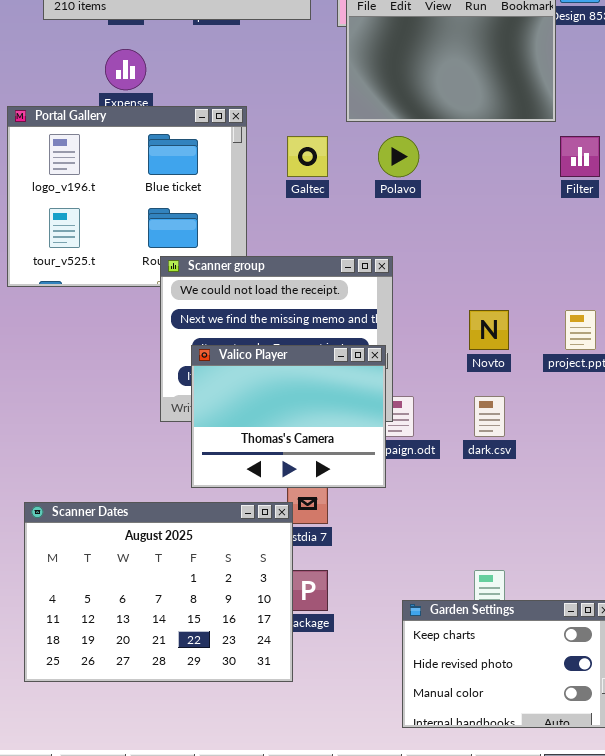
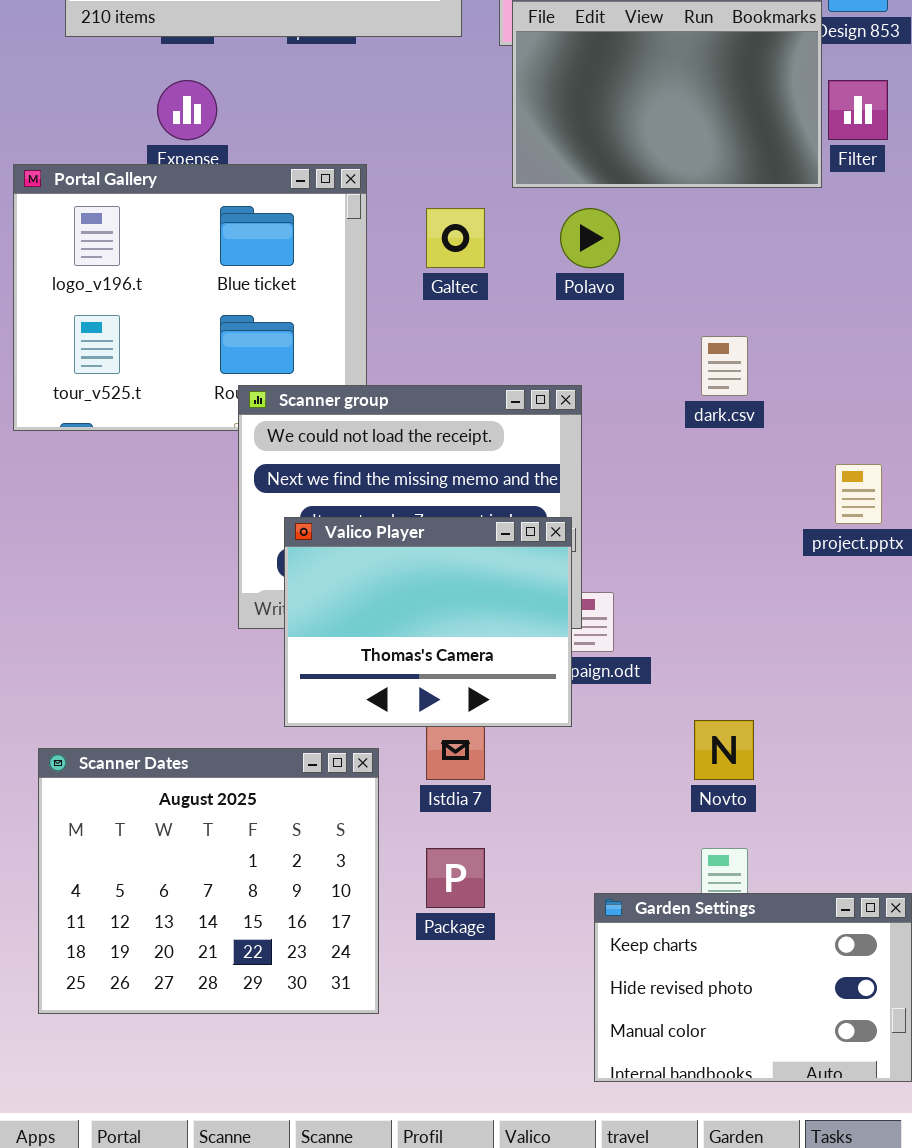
Filter: [560,136,600,177] -> [828,80,888,140], moved
Novto: [469,310,509,350] -> [694,720,754,780], moved
dark.csv: [474,396,505,437] -> [701,336,748,396], moved
Scanner Dates: [24,502,293,682] -> [38,748,379,1014], resized

